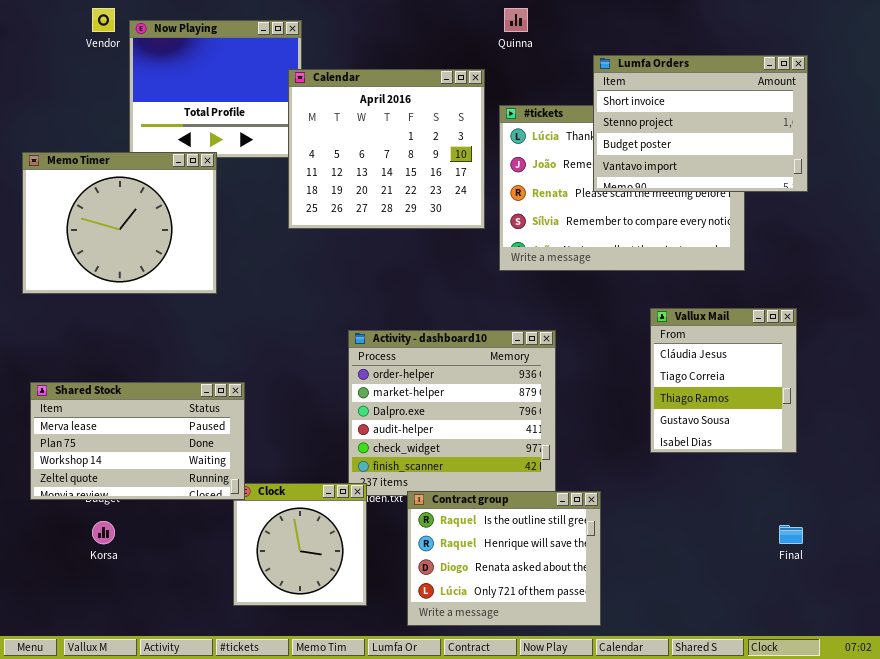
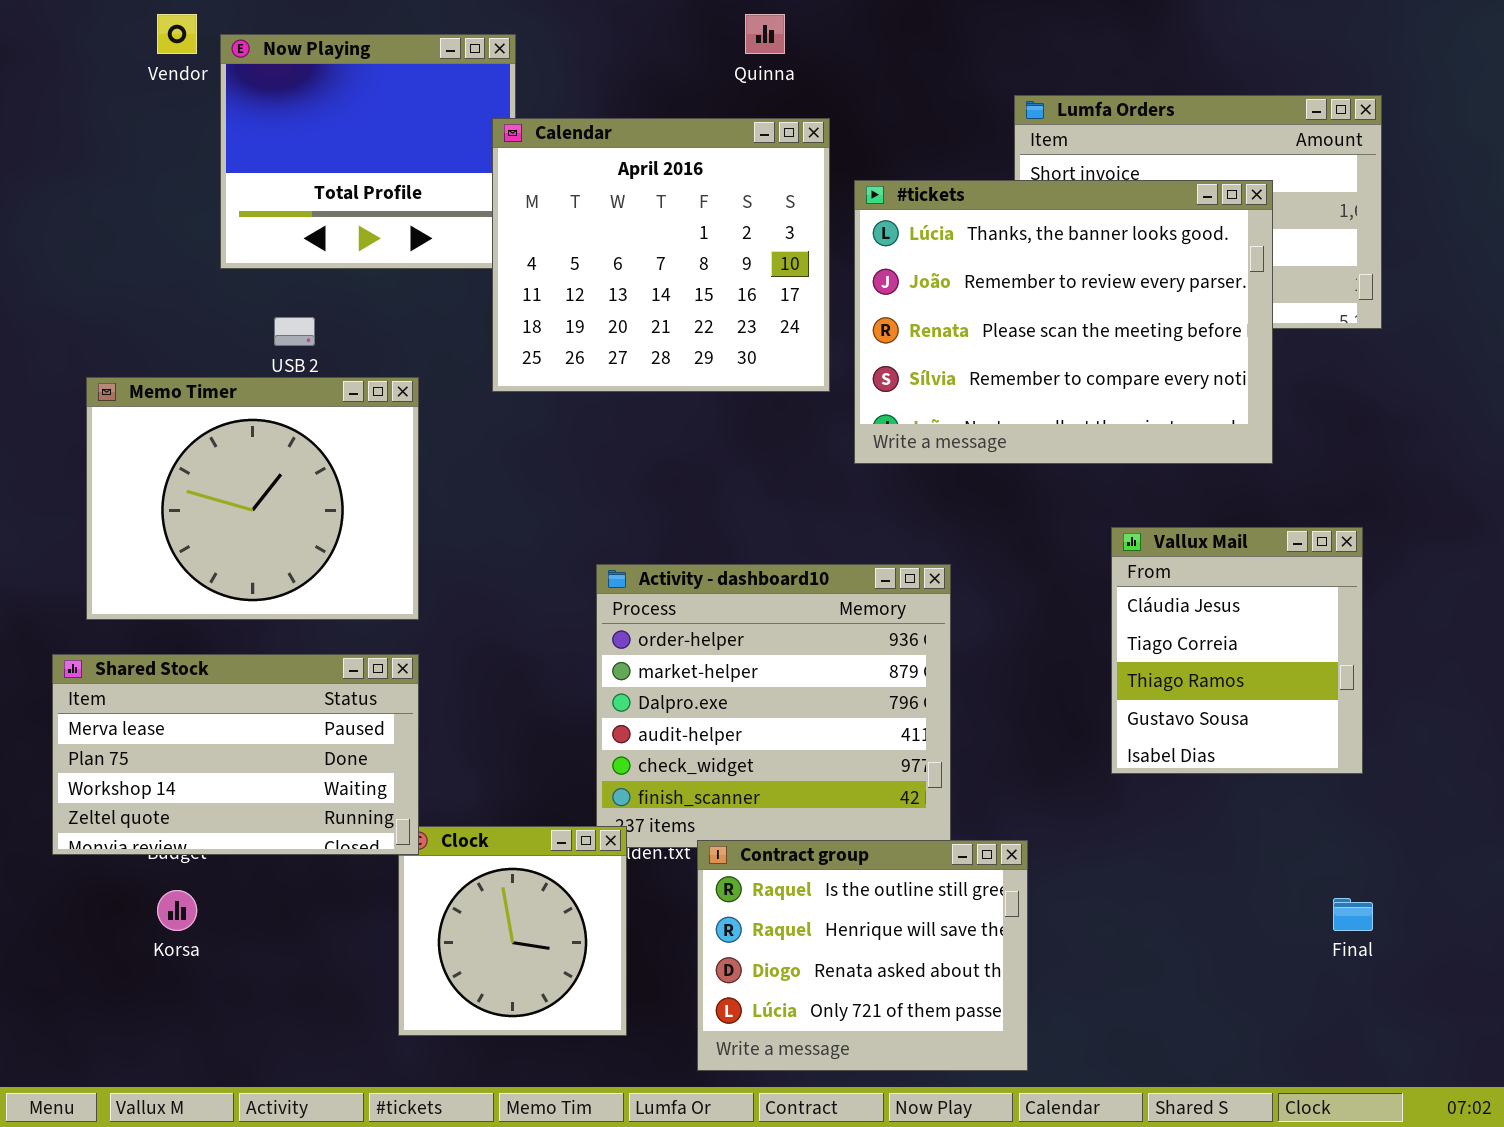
Quinna: [504,8,528,32] -> [745,14,785,54], moved
#tickets: [499,105,745,271] -> [854,180,1273,464], raised
Memo Timer: [22,152,217,294] -> [86,377,419,620], moved

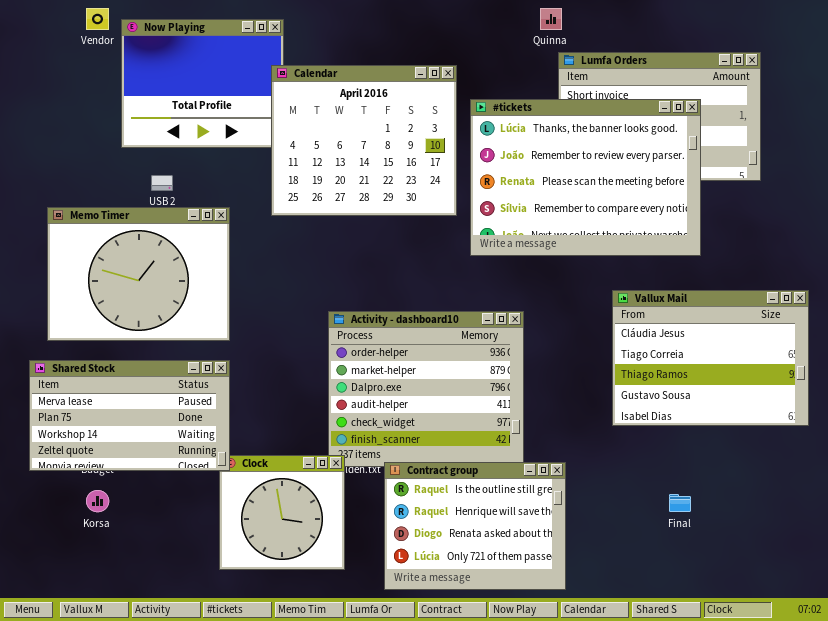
Quinna: [745,14,785,54] -> [540,8,562,30], moved
Vallux Mail: [1111,527,1363,774] -> [612,290,809,426], resized
Final: [1333,898,1373,931] -> [669,494,691,512], moved

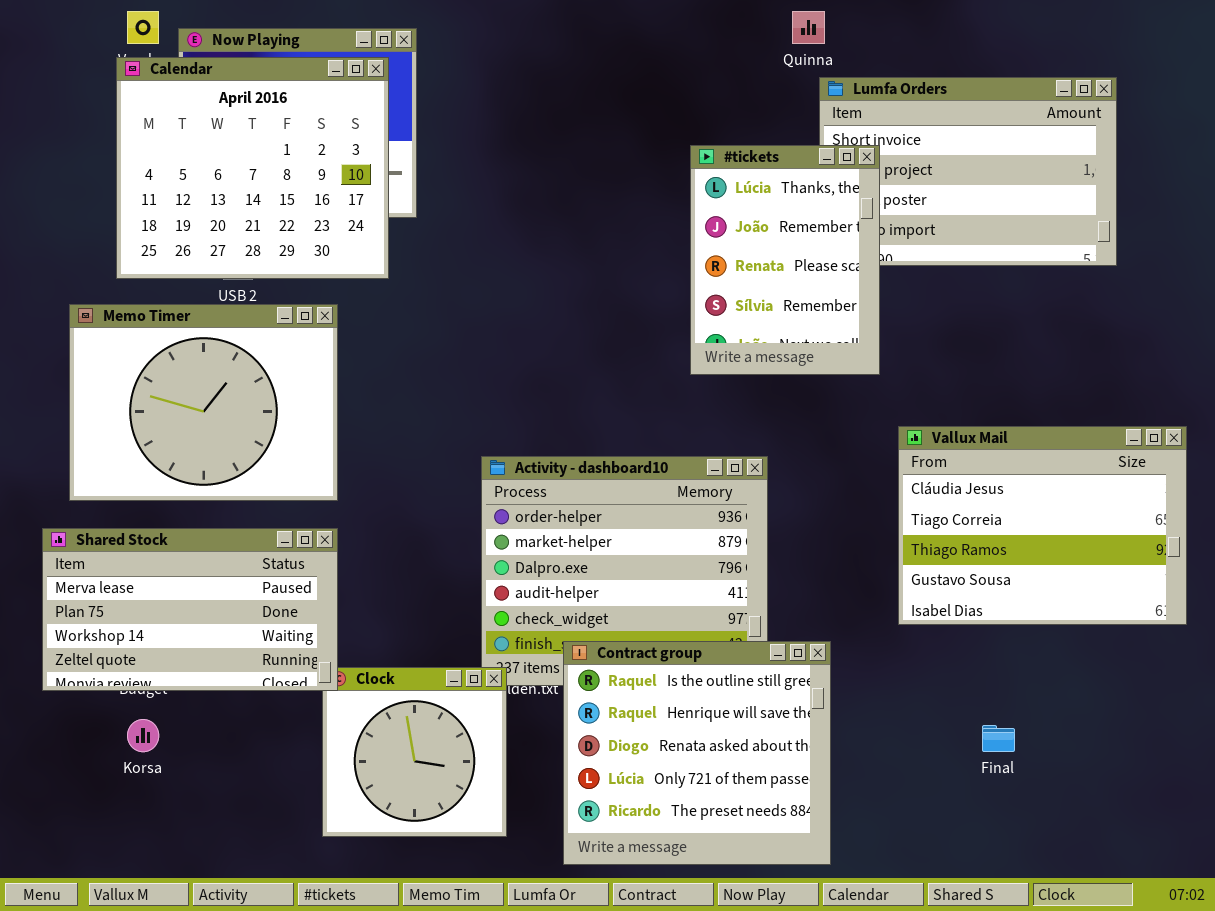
Calendar: [271,65,457,216] -> [116,57,389,279], moved
#tickets: [470,99,701,256] -> [690,145,880,375], resized
Contract group: [384,462,566,590] -> [563,641,831,865], resized

